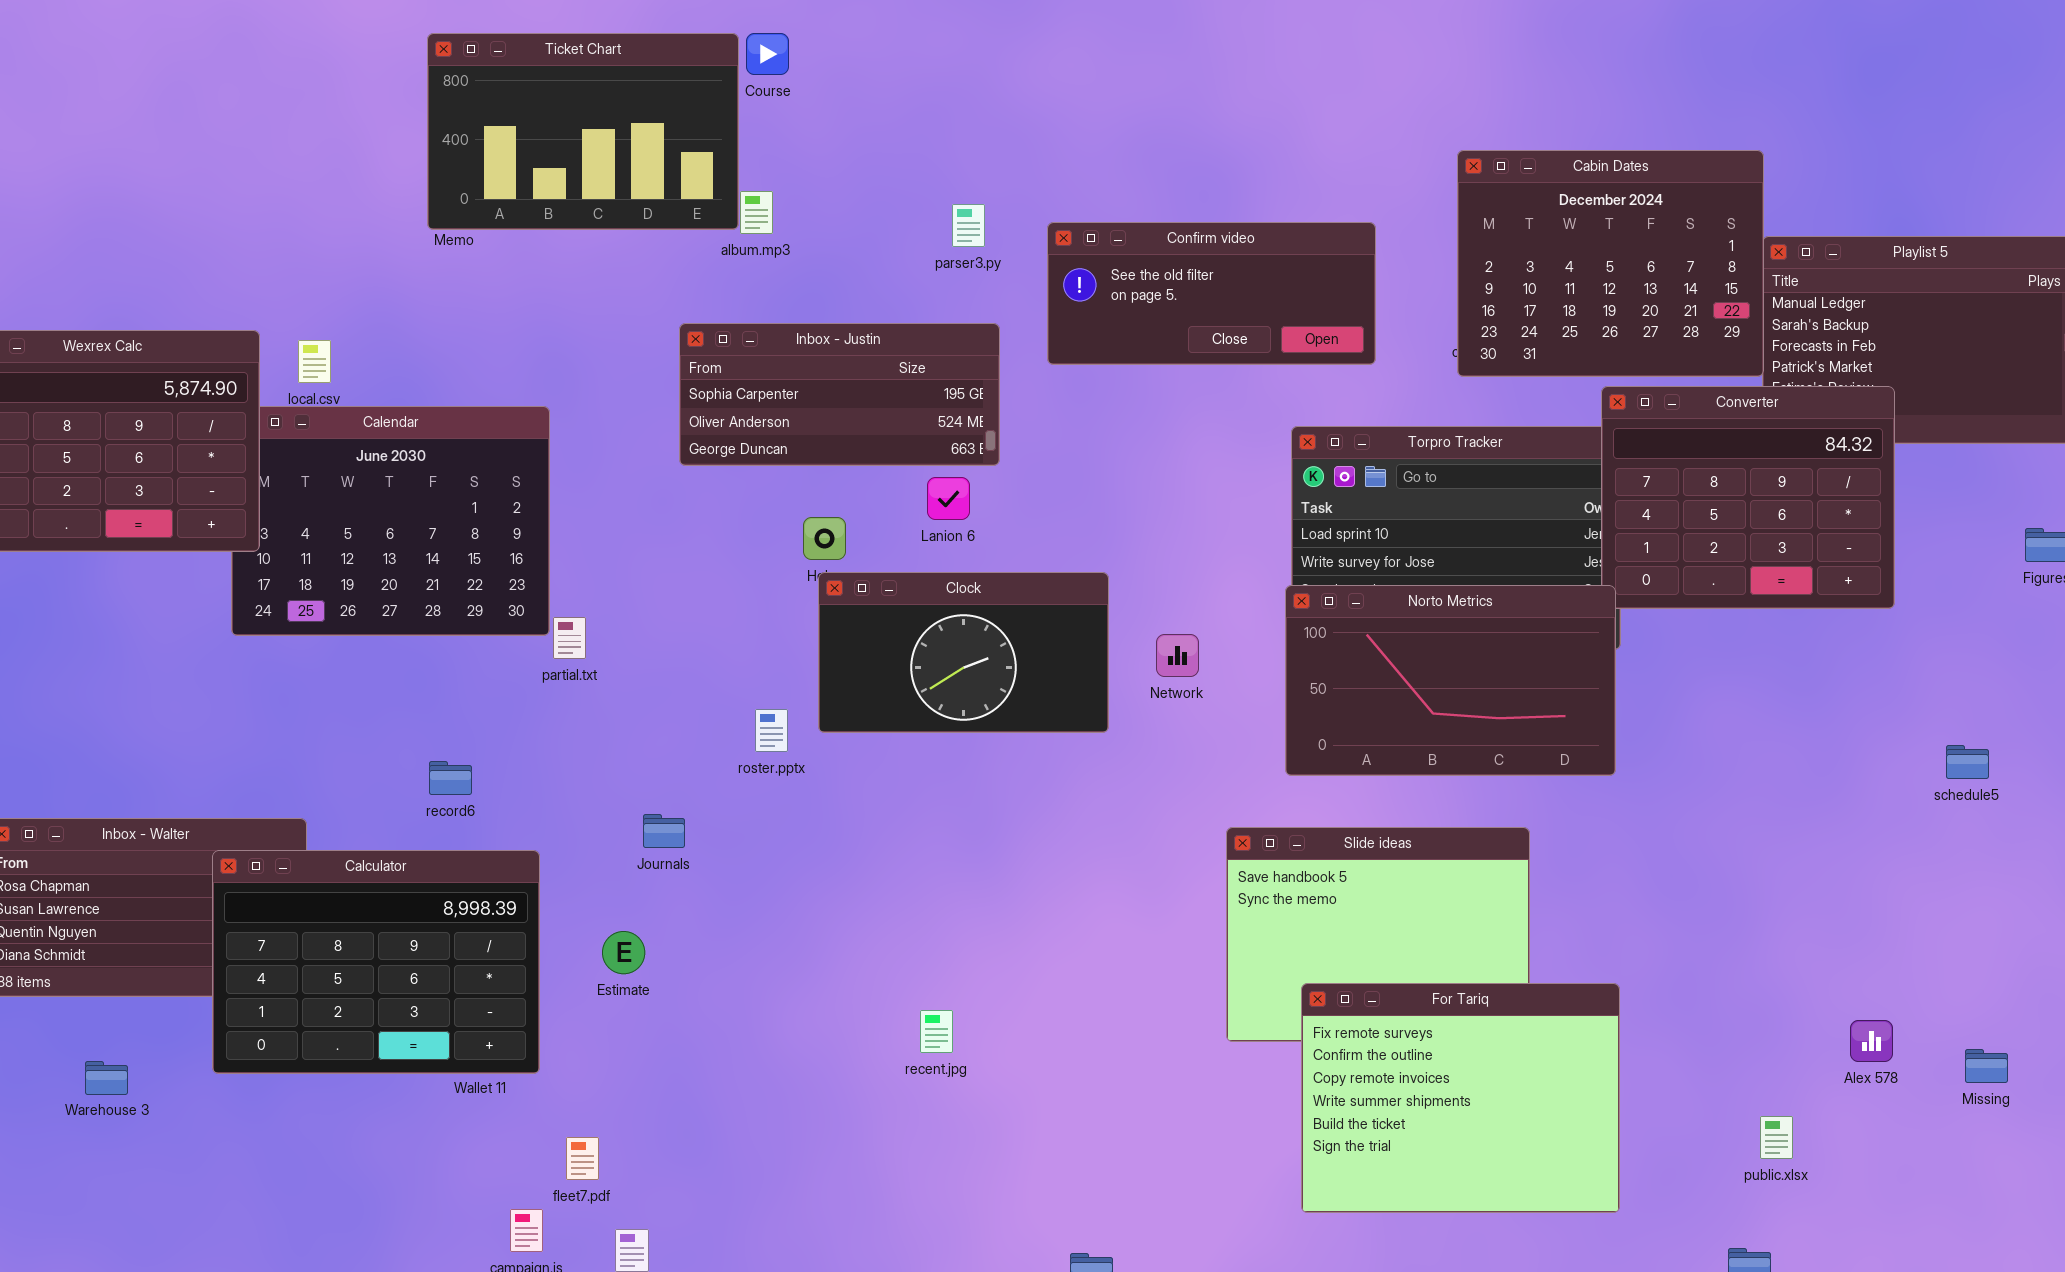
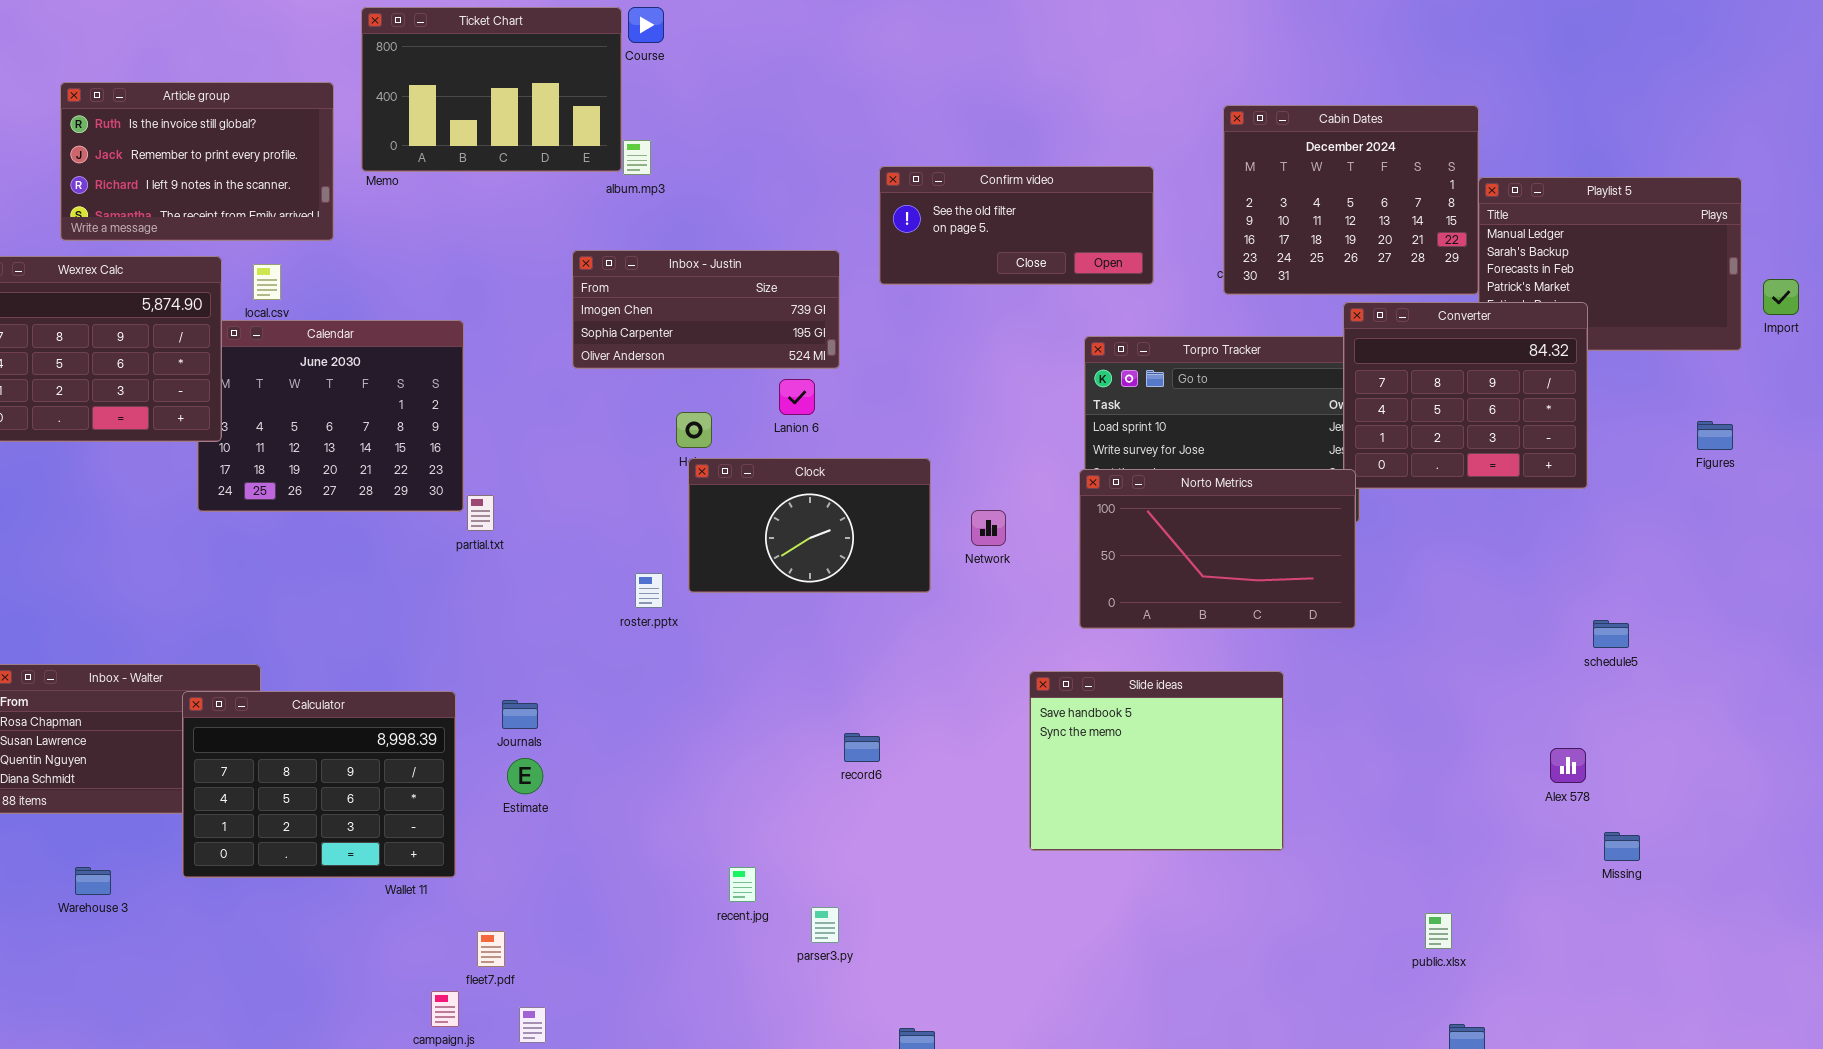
Article group: none -> [60,82,334,241], opened
parser3.py: [952,204,985,247] -> [811,907,839,943], moved
Inbox - Justin: [679,323,1000,466] -> [572,250,840,369], scrolled up 1 row
schedule5: [1946,745,1989,779] -> [1593,620,1629,648], moved
record6: [429,761,472,795] -> [844,733,880,762], moved
Journals: [643,814,685,848] -> [502,700,538,729], moved
For Tariq: [1301,983,1620,1213] -> none, closed
recent.jpg: [920,1010,953,1053] -> [729,867,756,902], moved
Alex 578: [1850,1020,1893,1062] -> [1550,748,1586,783], moved
Missing: [1965,1049,2008,1083] -> [1604,832,1640,861], moved
public.xlsx: [1760,1116,1793,1159] -> [1425,913,1452,949], moved

